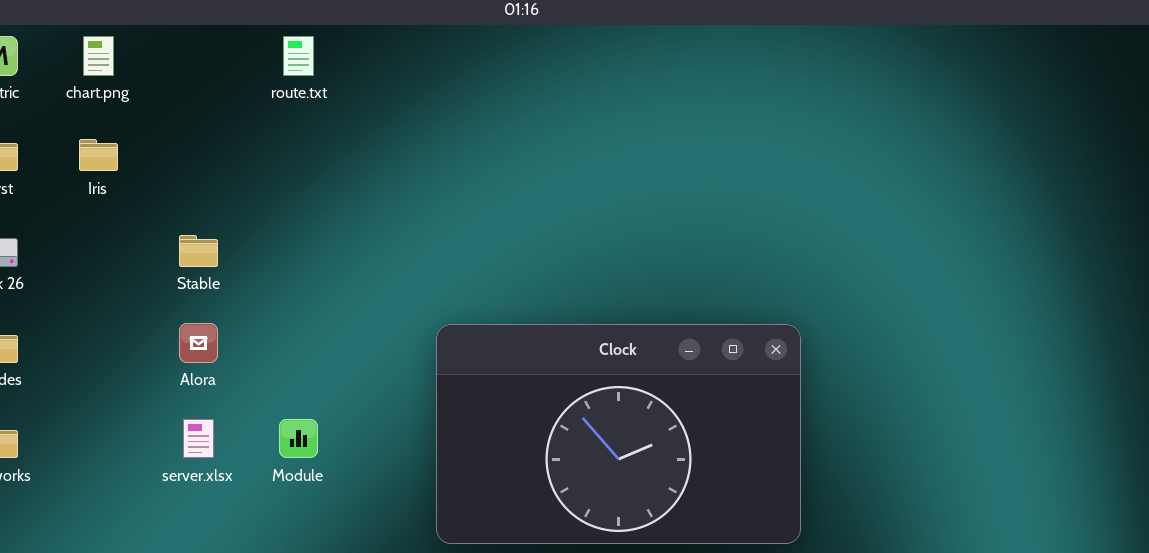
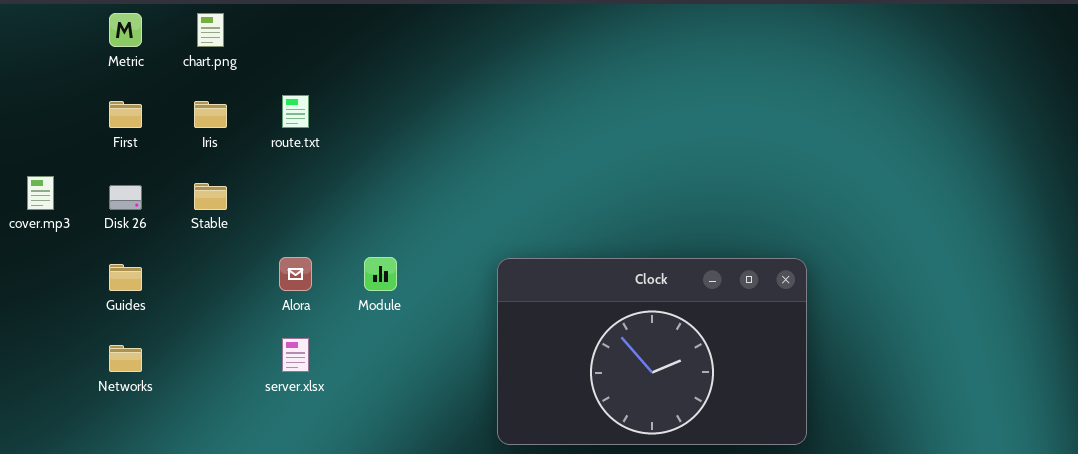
route.txt: [283,36,314,76] -> [282,95,309,128], moved
Stable: [179,235,218,267] -> [194,183,227,210], moved
Module: [279,419,318,458] -> [364,257,397,291], moved

